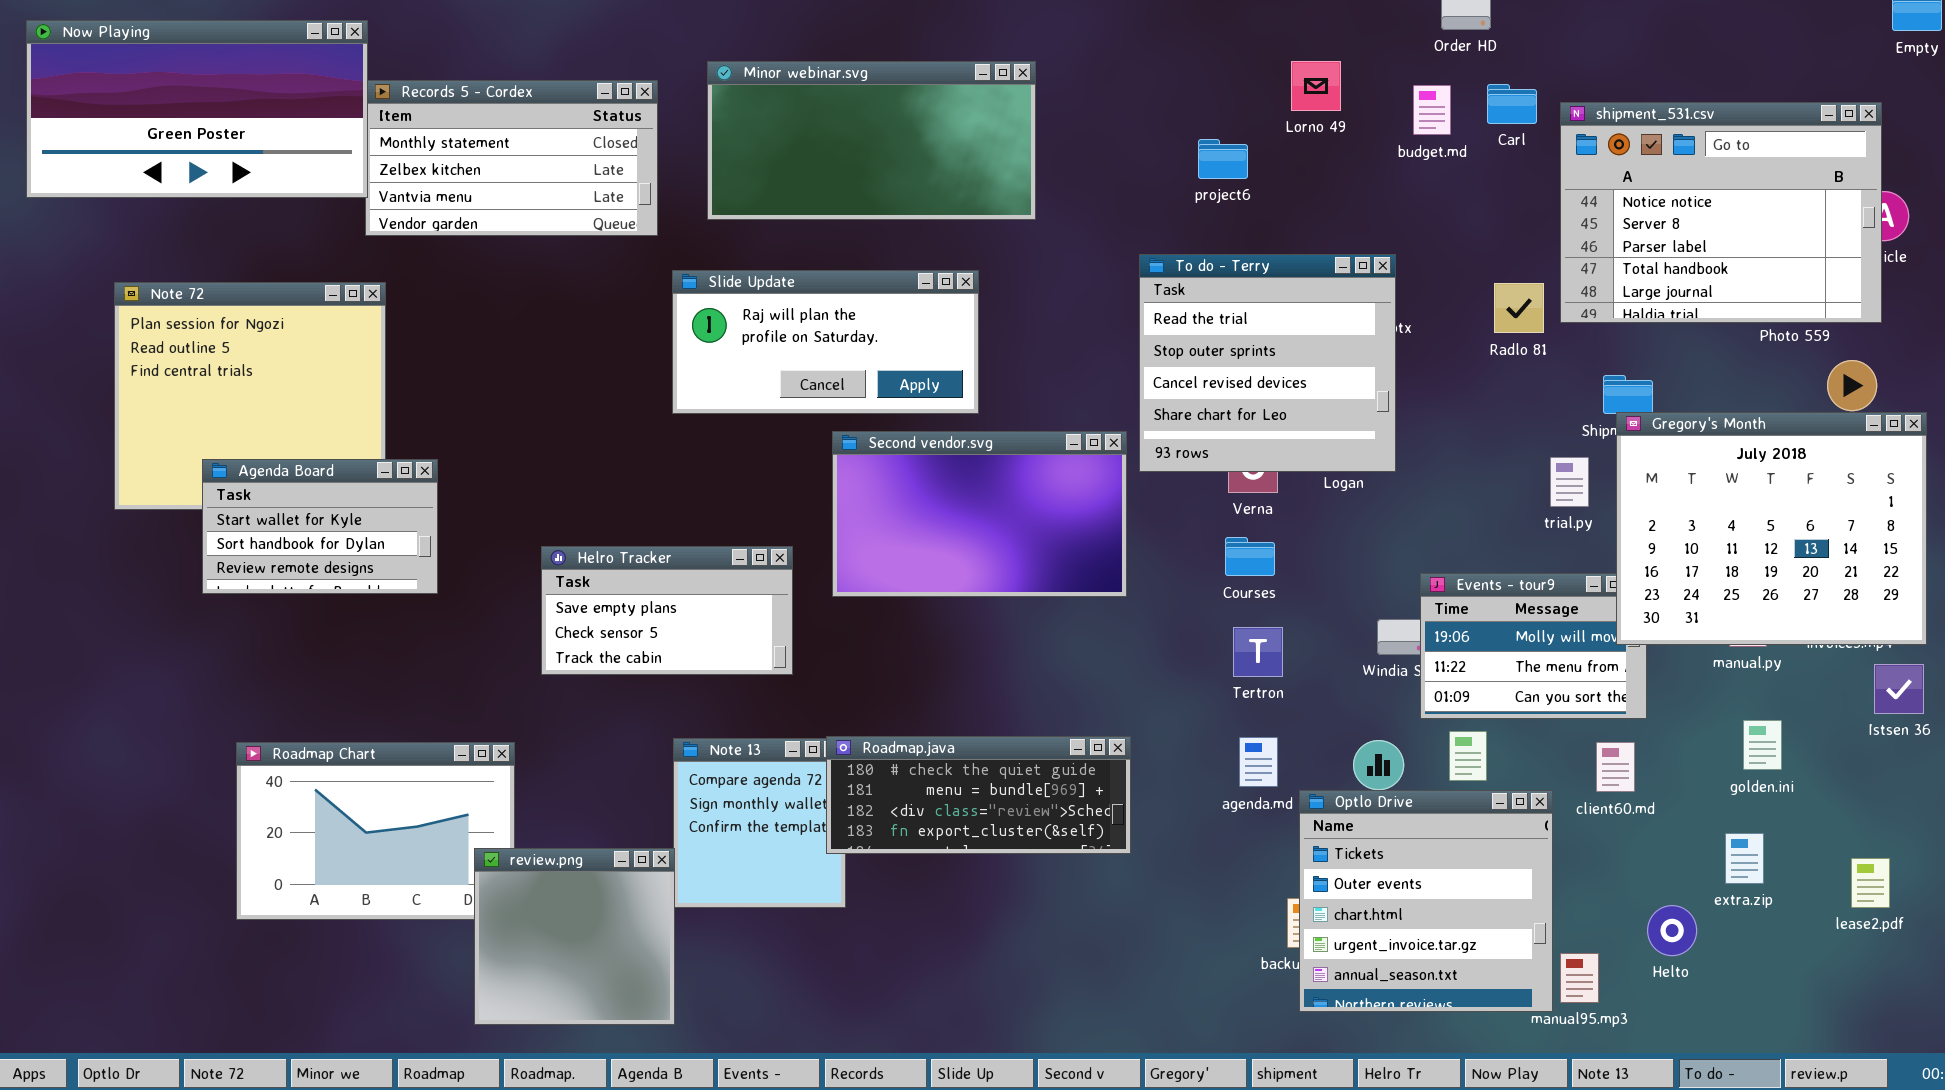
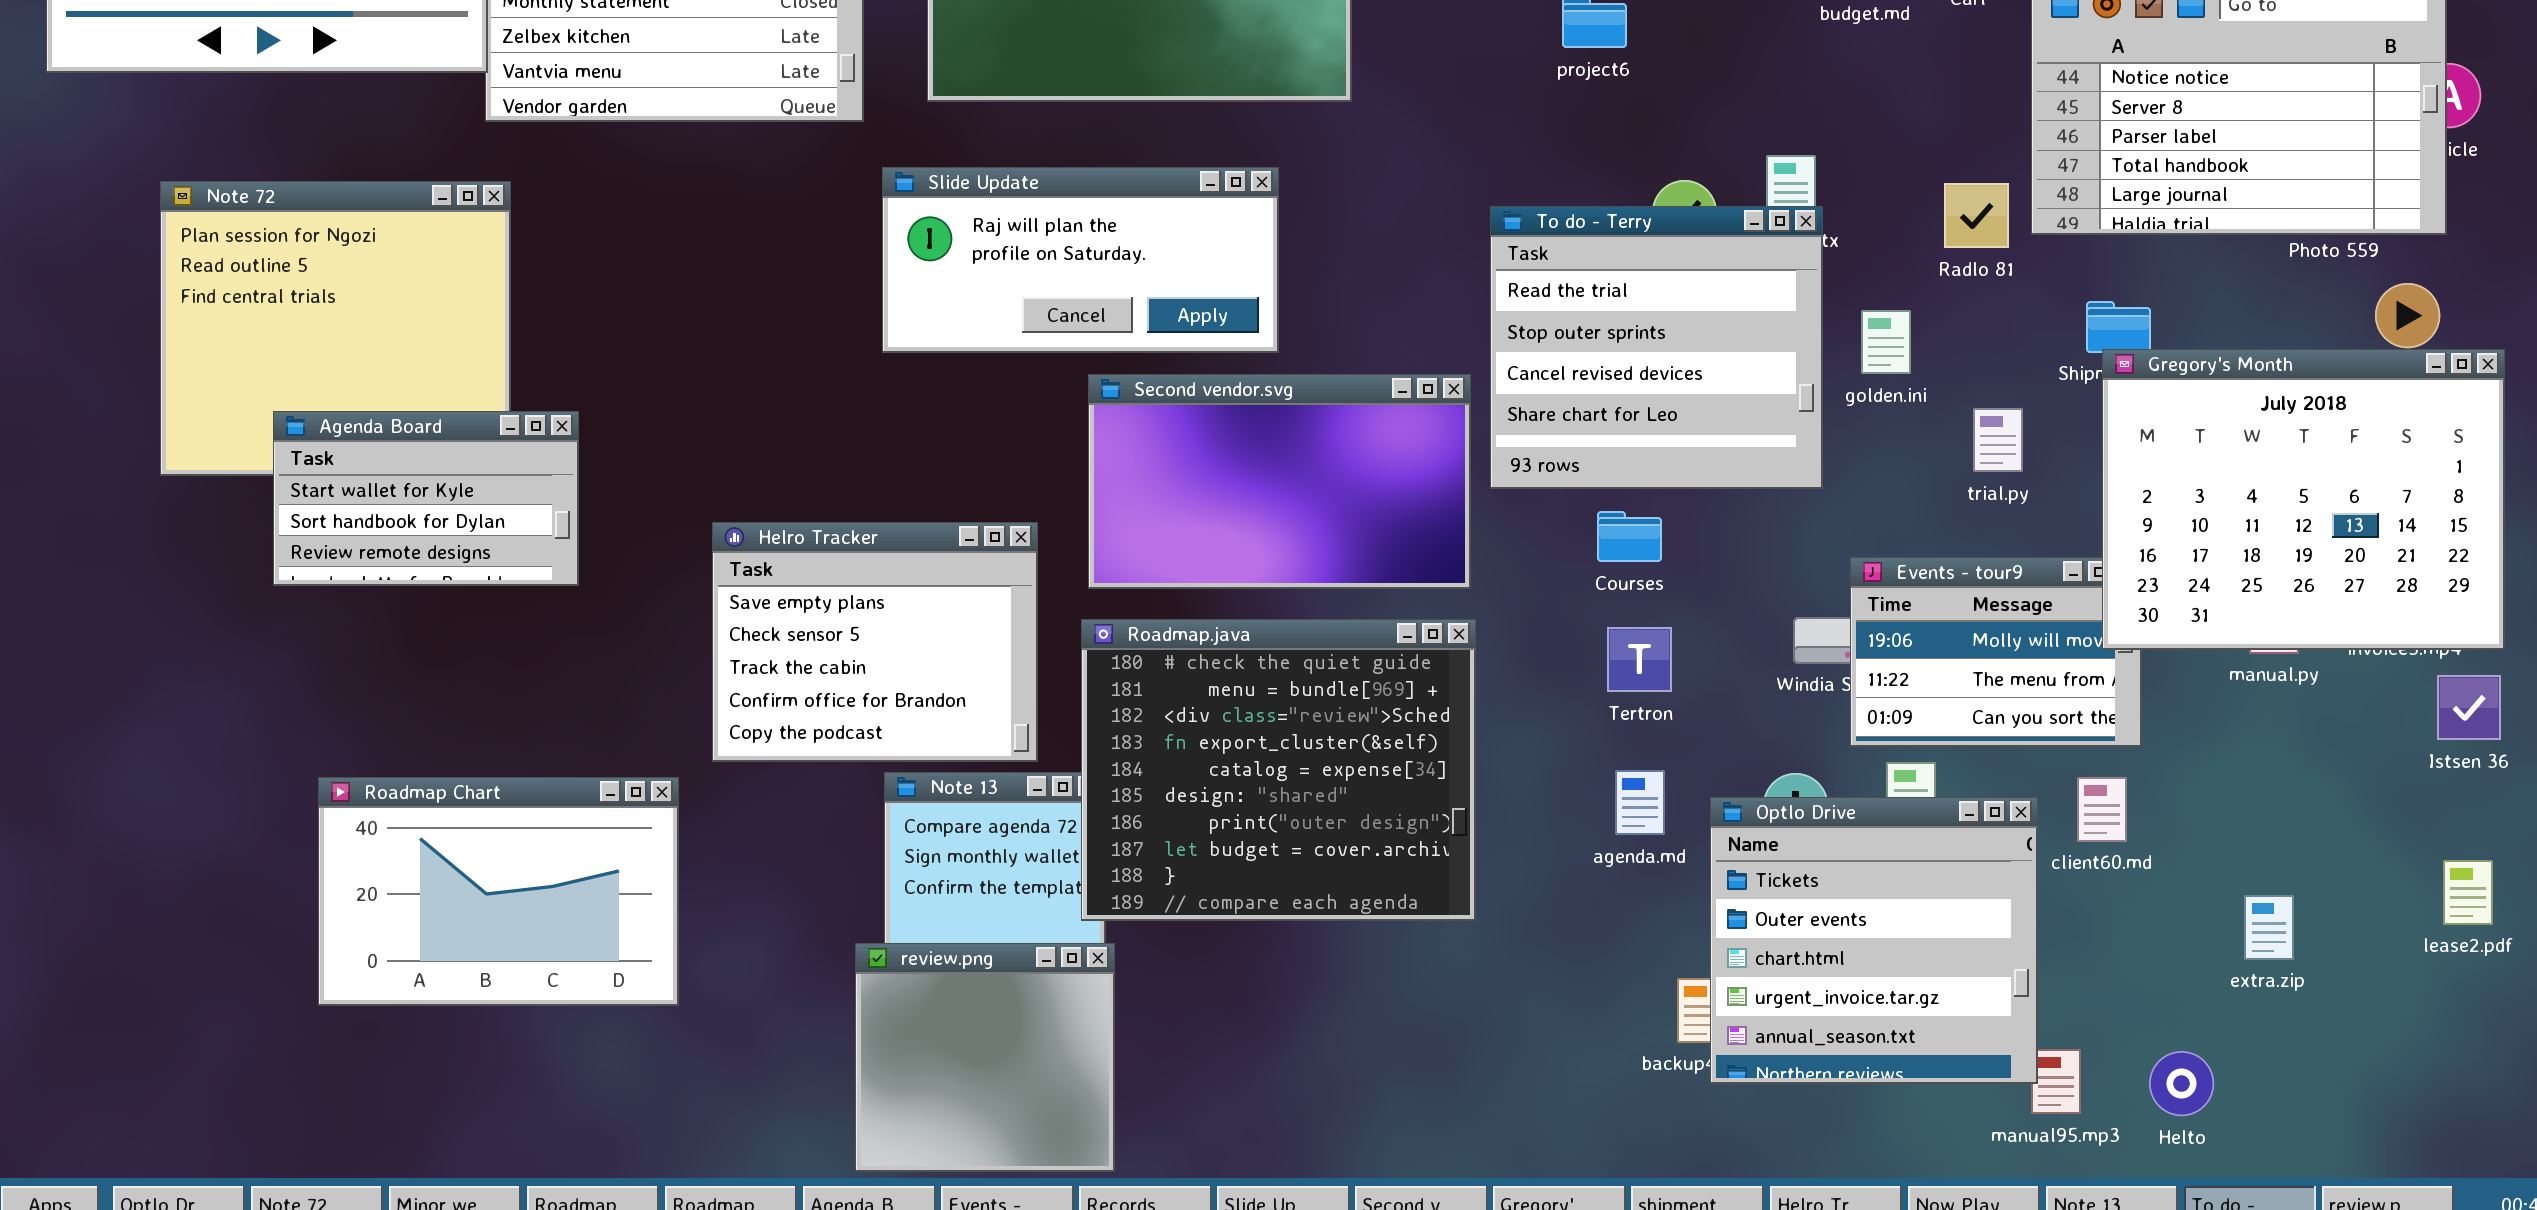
To do - Terry: [1139,254,1396,472] -> [1490,206,1823,489], moved
trial.py: [1550,457,1589,507] -> [1973,408,2023,472], moved
Helro Tracker: [541,546,793,675] -> [712,522,1038,762], resized
golden.ini: [1743,720,1782,770] -> [1861,310,1911,374], moved
Roadmap.java: [826,736,1131,854] -> [1081,619,1476,921], resized
Optlo Drive: [1299,790,1553,1012] -> [1710,797,2038,1084], moved
review.png: [474,848,675,1025] -> [855,943,1115,1172], moved
lease2.pdf: [1851,858,1890,908] -> [2443,860,2493,925], moved
Helto: [1647,905,1697,956] -> [2149,1051,2214,1116], moved

